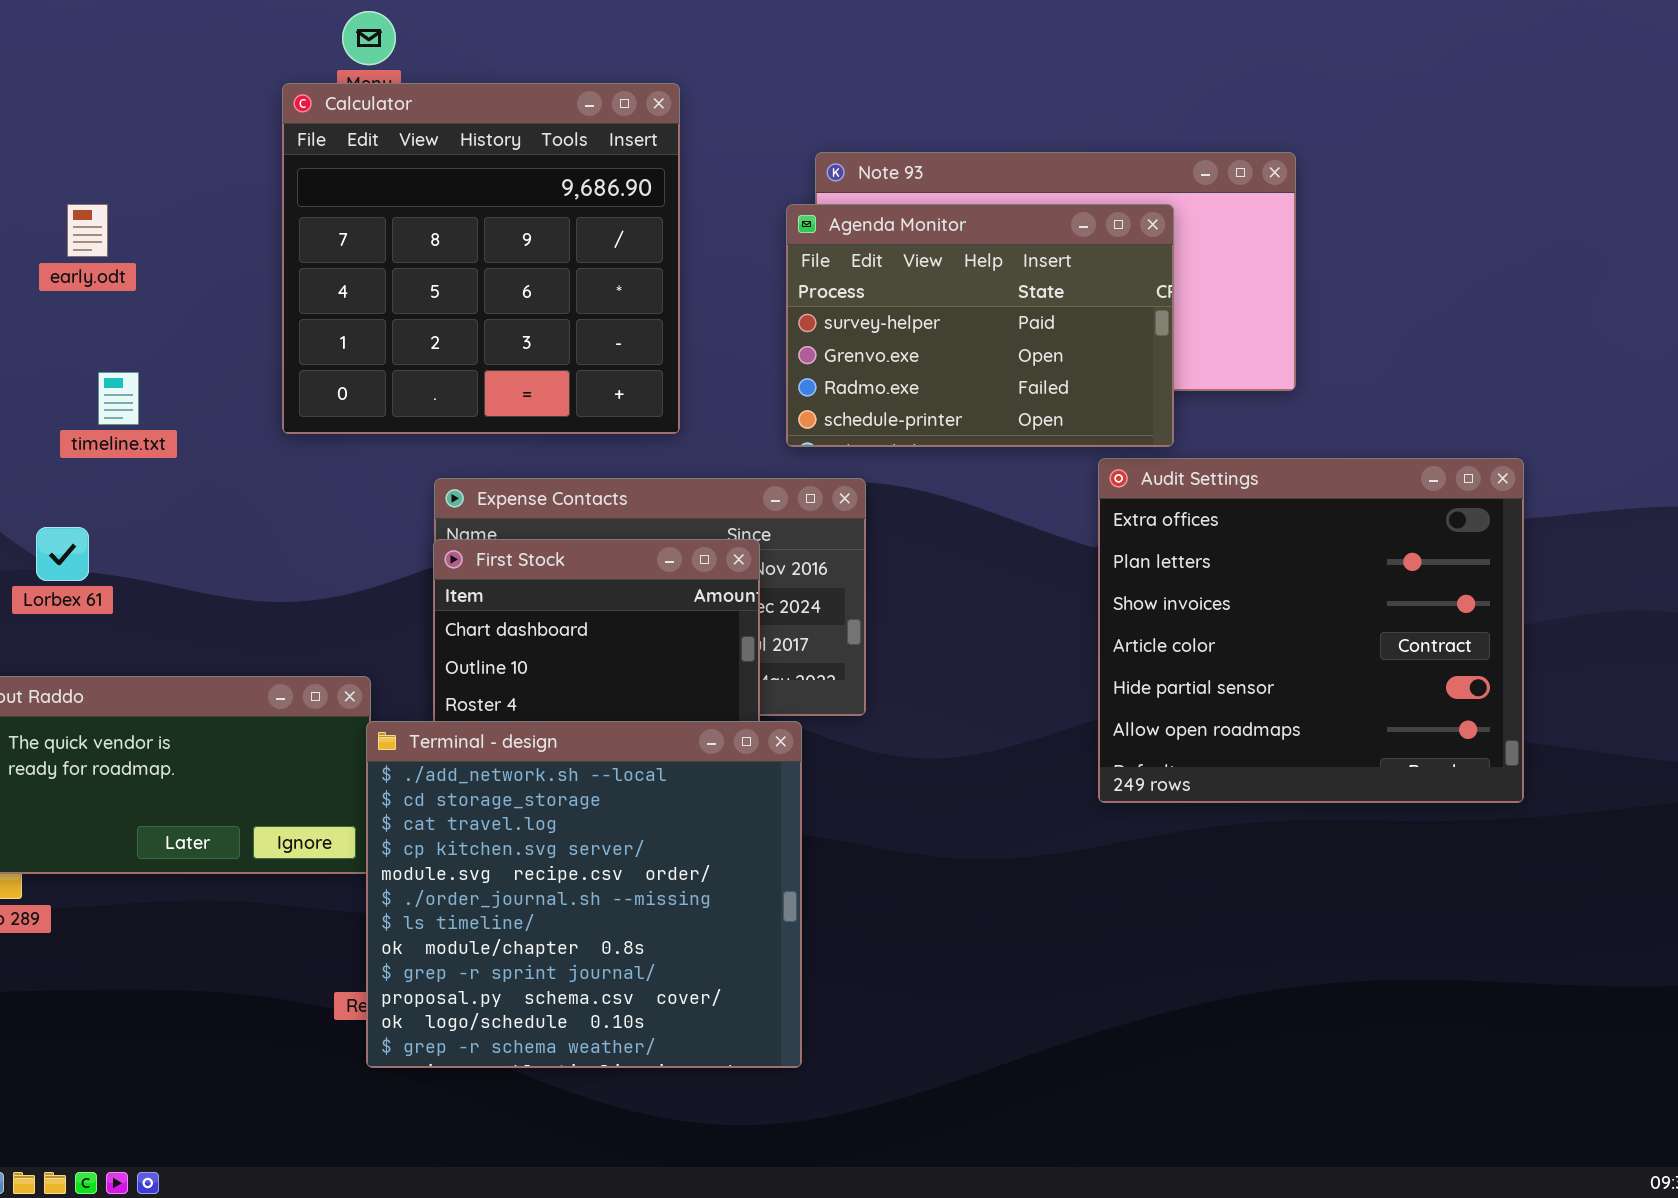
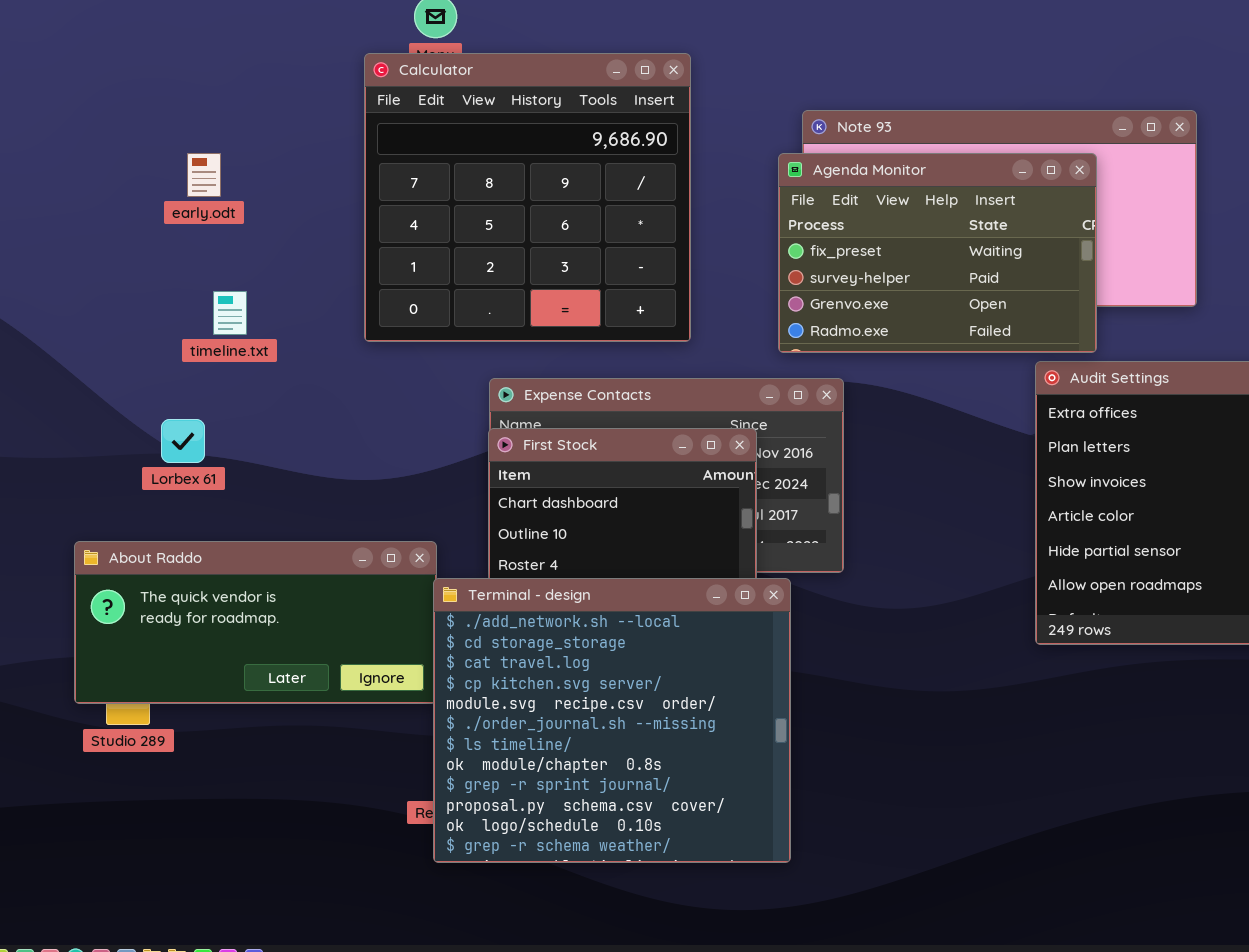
Agenda Monitor: [786,204,1174,447] -> [778,153,1097,353], scrolled up 1 row

